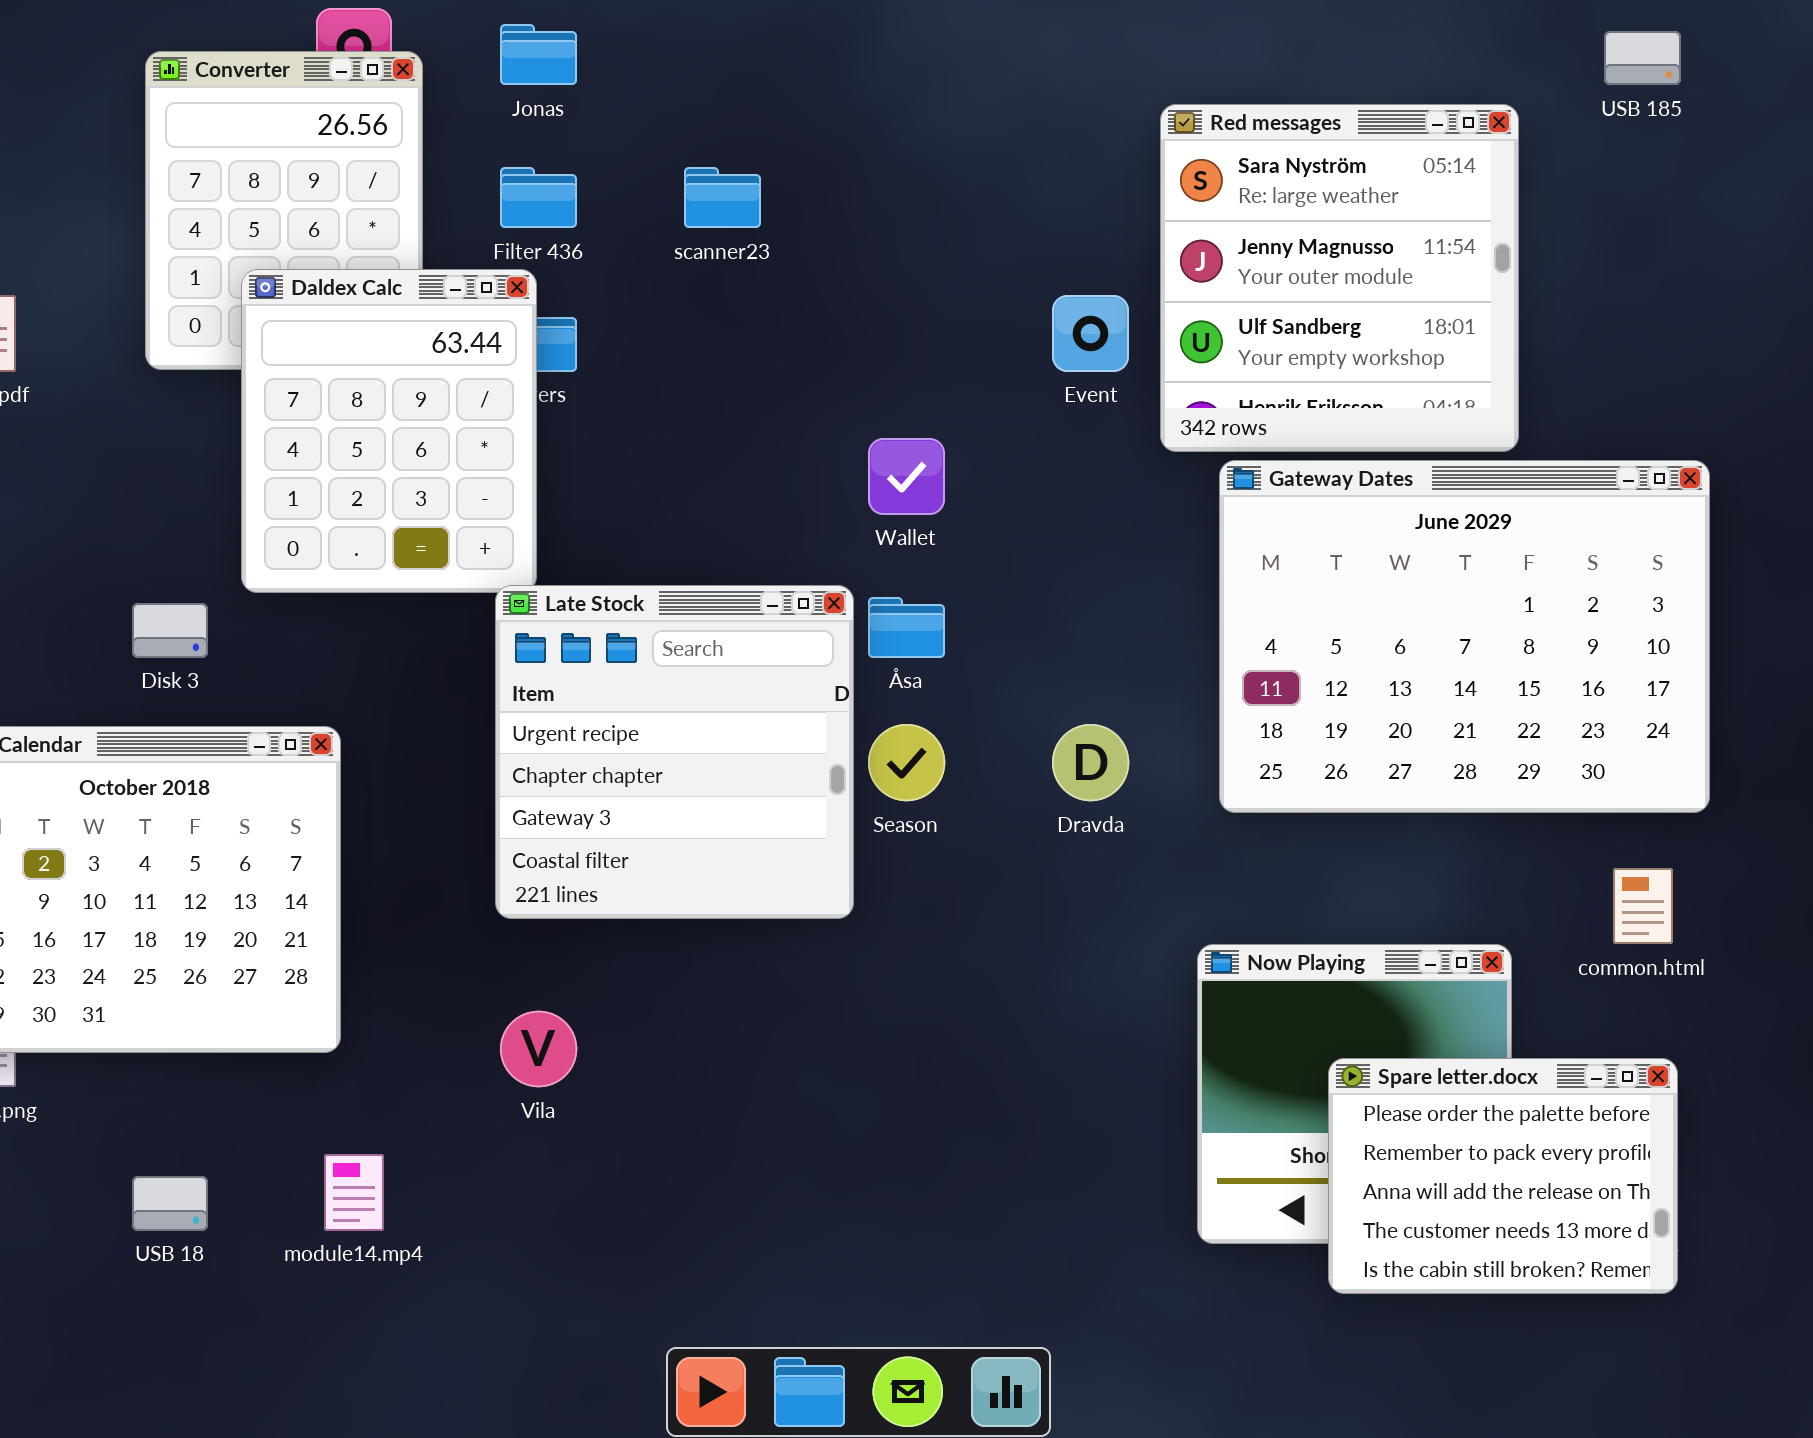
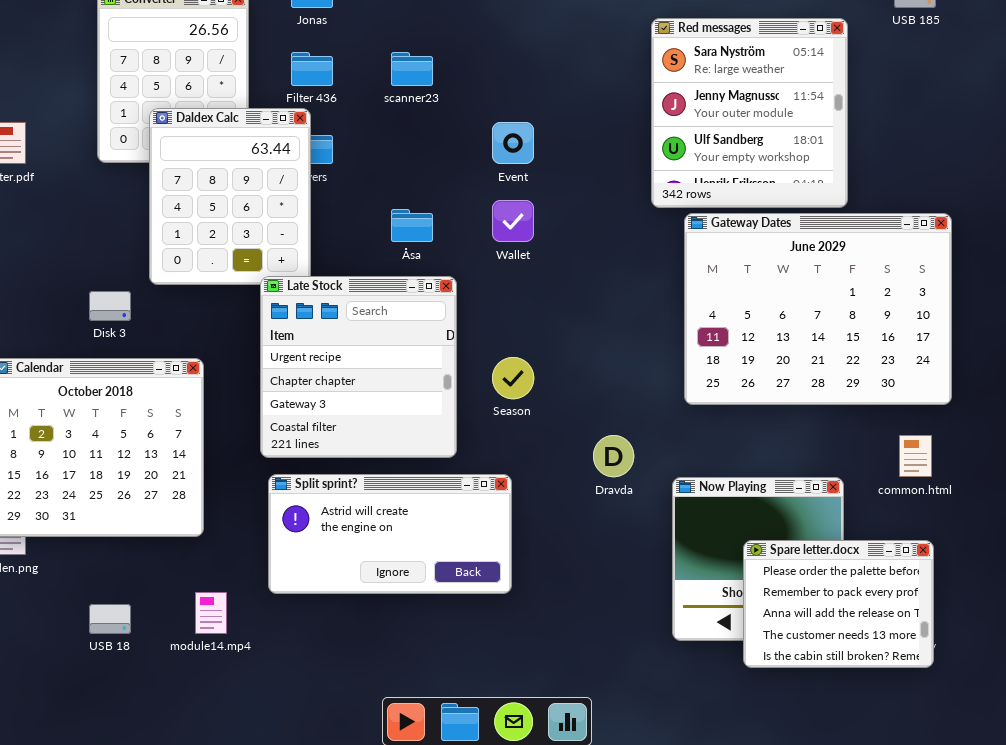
Event: [1052,295,1129,372] -> [492,122,534,164], moved
Late Stock: [495,585,854,919] -> [260,276,457,458], moved
Åsa: [868,597,945,658] -> [391,209,433,242], moved
Dravda: [1052,724,1129,801] -> [593,435,634,477], moved
Split sprint?: none -> [268,474,512,594], opened

